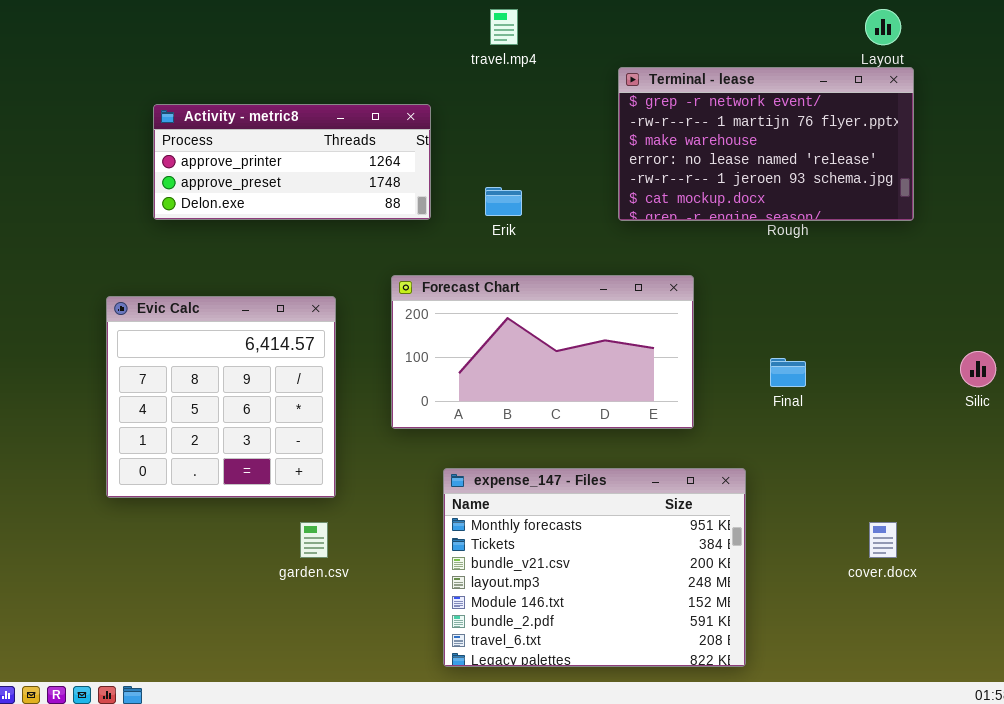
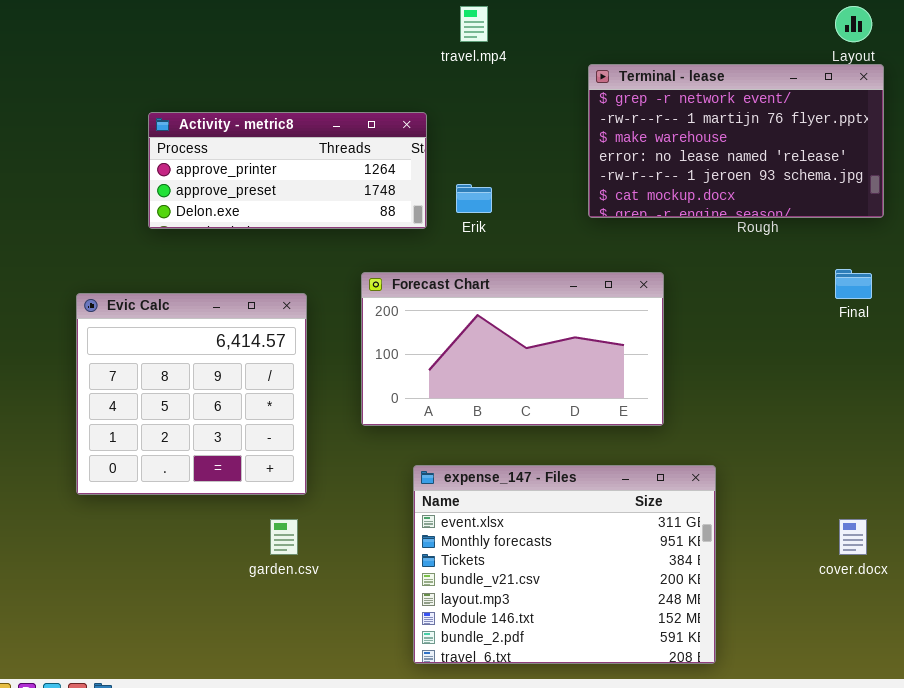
Activity - metric8: [153,104,431,220] -> [148,112,427,229], moved
Final: [770,358,806,387] -> [835,269,872,299], moved
expense_147 - Files: [443,468,746,667] -> [413,465,716,664], scrolled up 1 row

